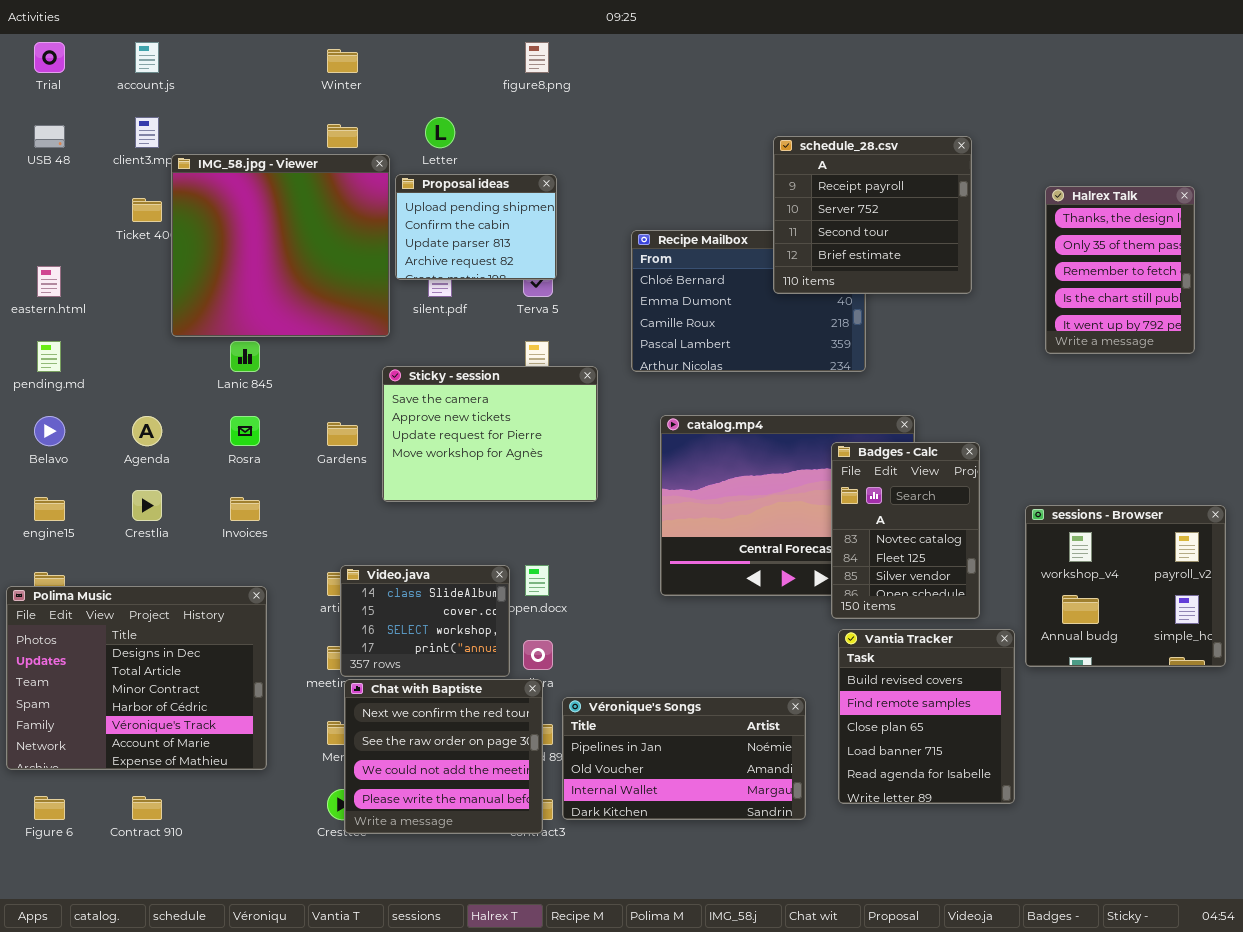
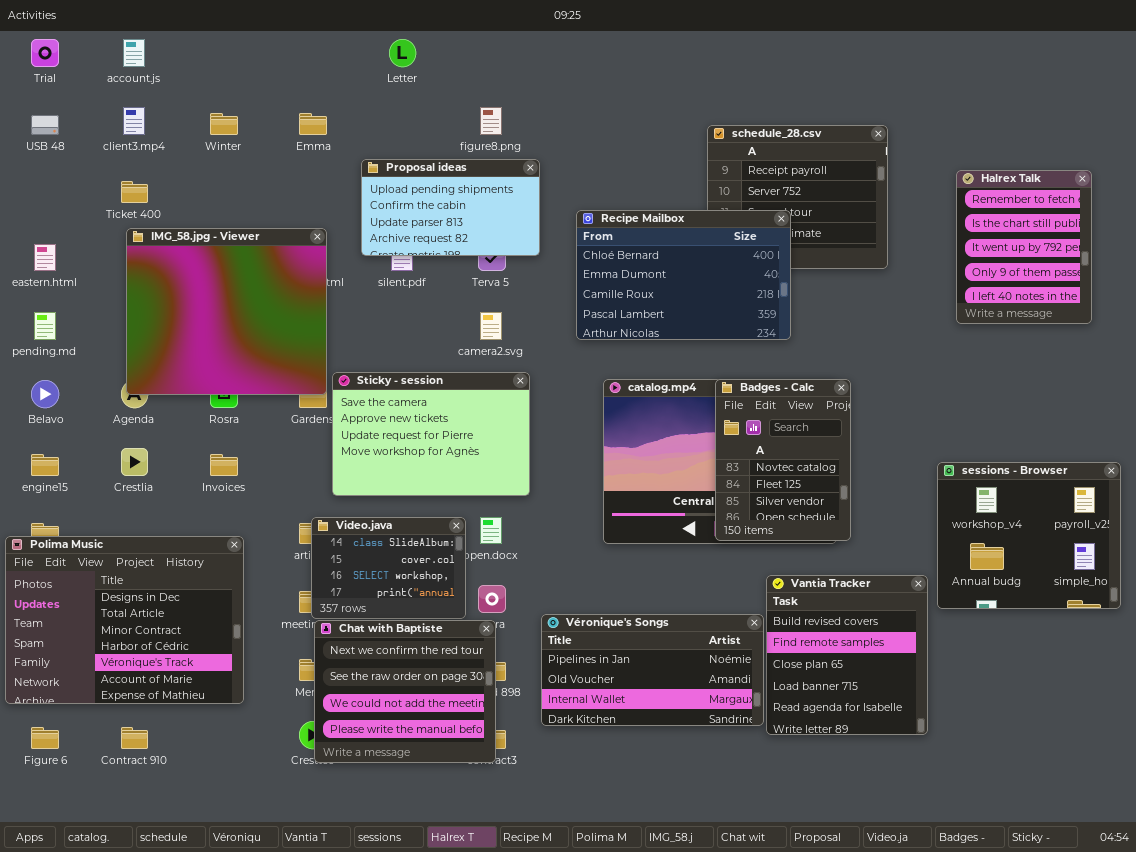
figure8.png: [525,42,549,73] -> [480,107,502,135], moved
Winter: [327,49,358,73] -> [210,113,238,135], moved
Letter: [425,117,455,148] -> [389,39,416,67], moved
IMG_58.jpg - Viewer: [171,154,390,337] -> [126,228,327,395], moved
Proposal ideas: [395,174,557,280] -> [361,159,540,256], resized
Halrex Talk: [1045,186,1195,354] -> [956,170,1092,324], scrolled down 2 rows
Recipe Mailbox: [631,230,866,372] -> [576,210,791,340], raised
Sticky - session: [382,366,598,502] -> [332,372,530,496], moved
Badges - Calc: [831,442,980,619] -> [715,379,851,541], moved
Véronique's Songs: [562,697,806,820] -> [541,614,764,726], moved

